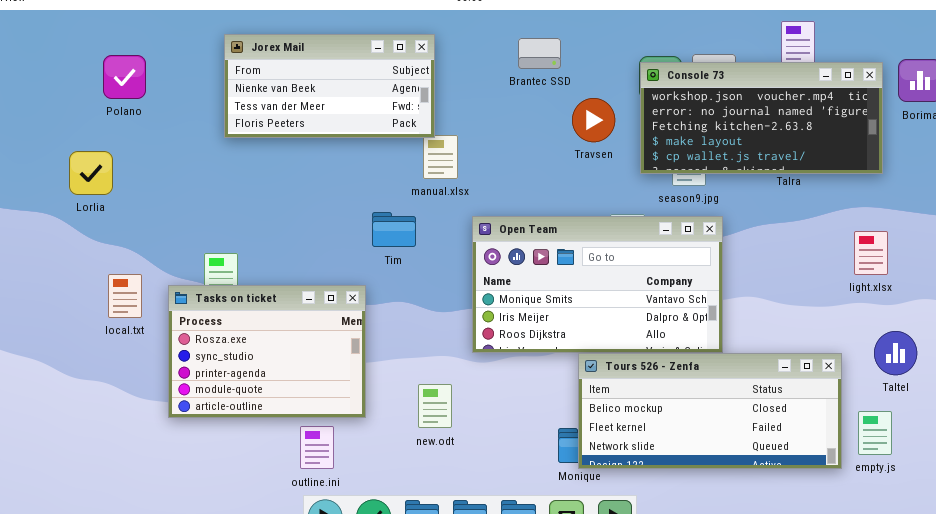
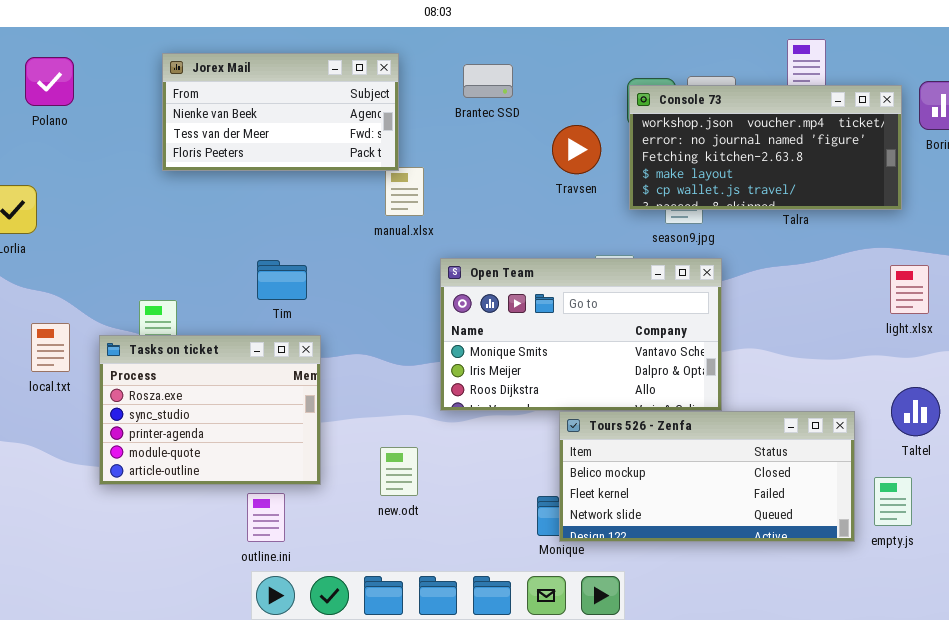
Brantec SSD: [518,38,561,69] -> [463,64,513,98], moved
Polano: [103,55,146,99] -> [25,57,74,106], moved
Tim: [372,212,416,247] -> [257,260,307,300], moved
light.xlsx: [854,231,888,275] -> [890,265,929,314], moved

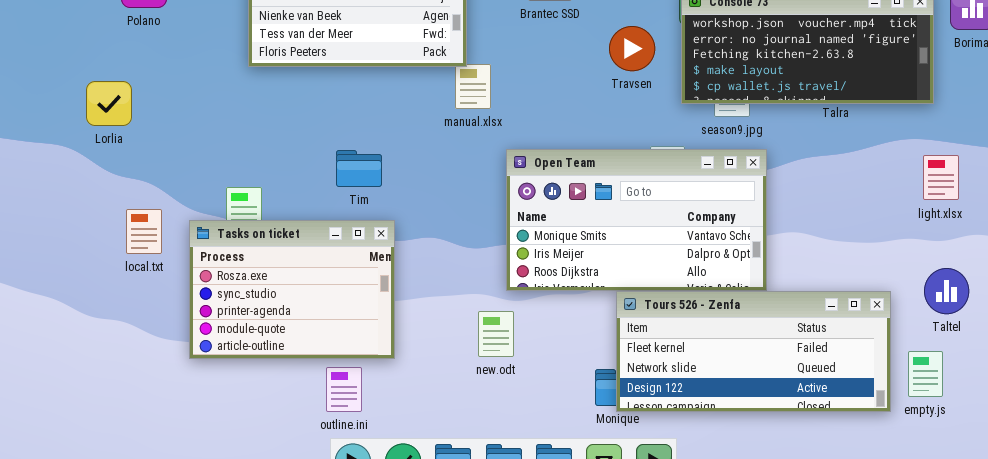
Tours 526 - Zenfa: [559,411,855,542] -> [616,291,891,412], scrolled down 1 row
new.odt: [380,447,418,496] -> [478,311,514,357], moved

